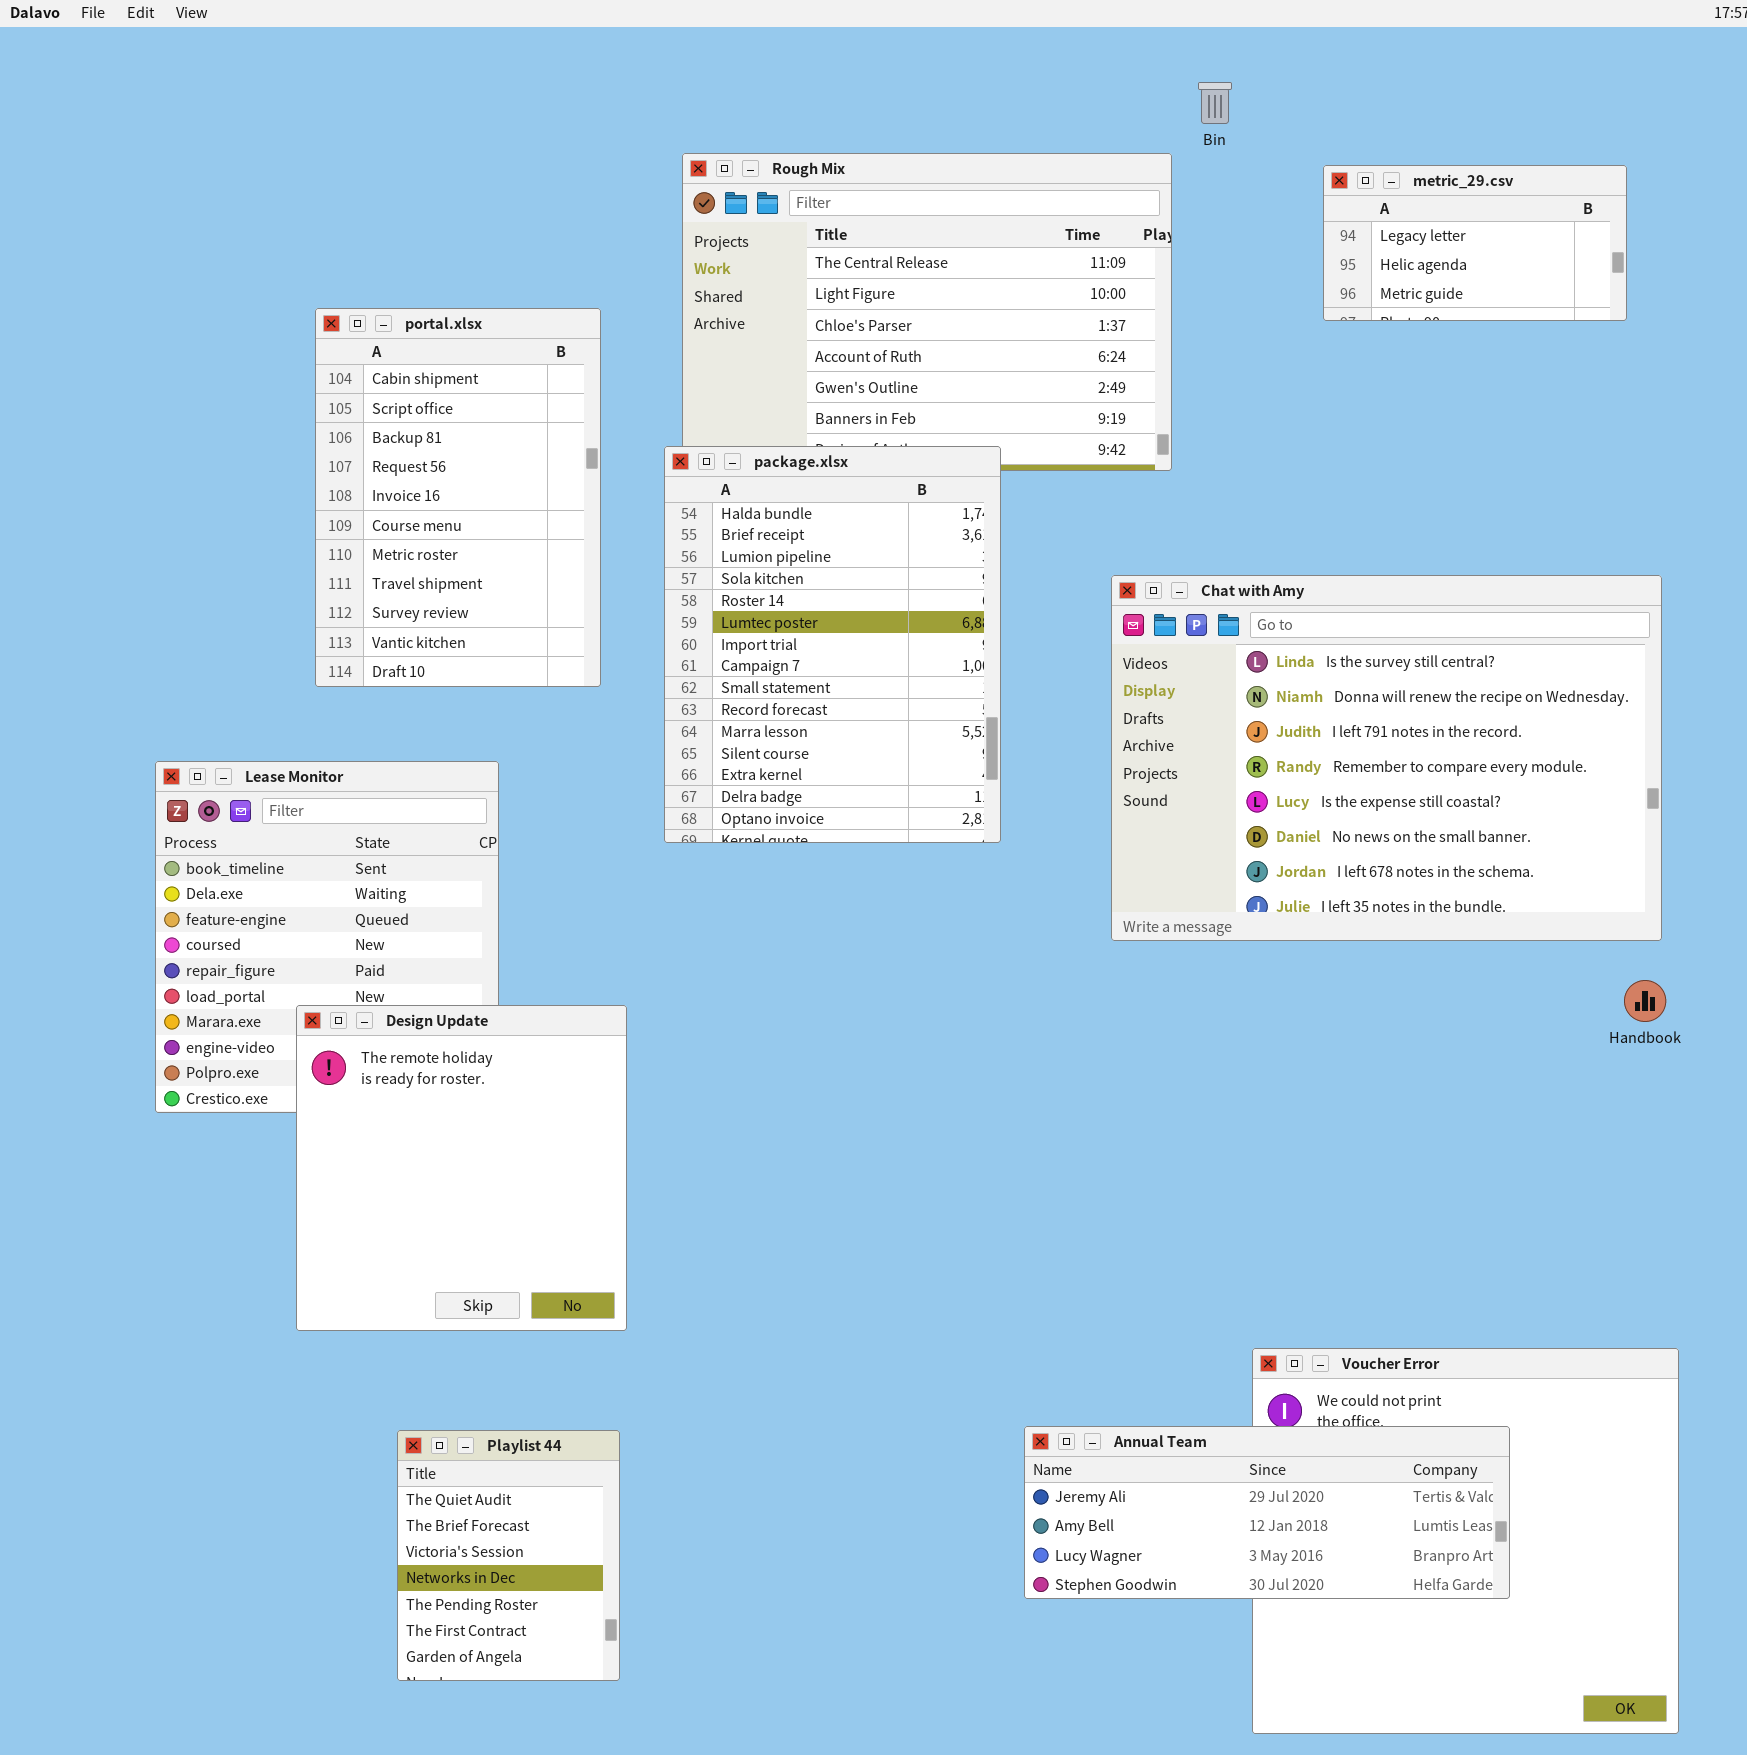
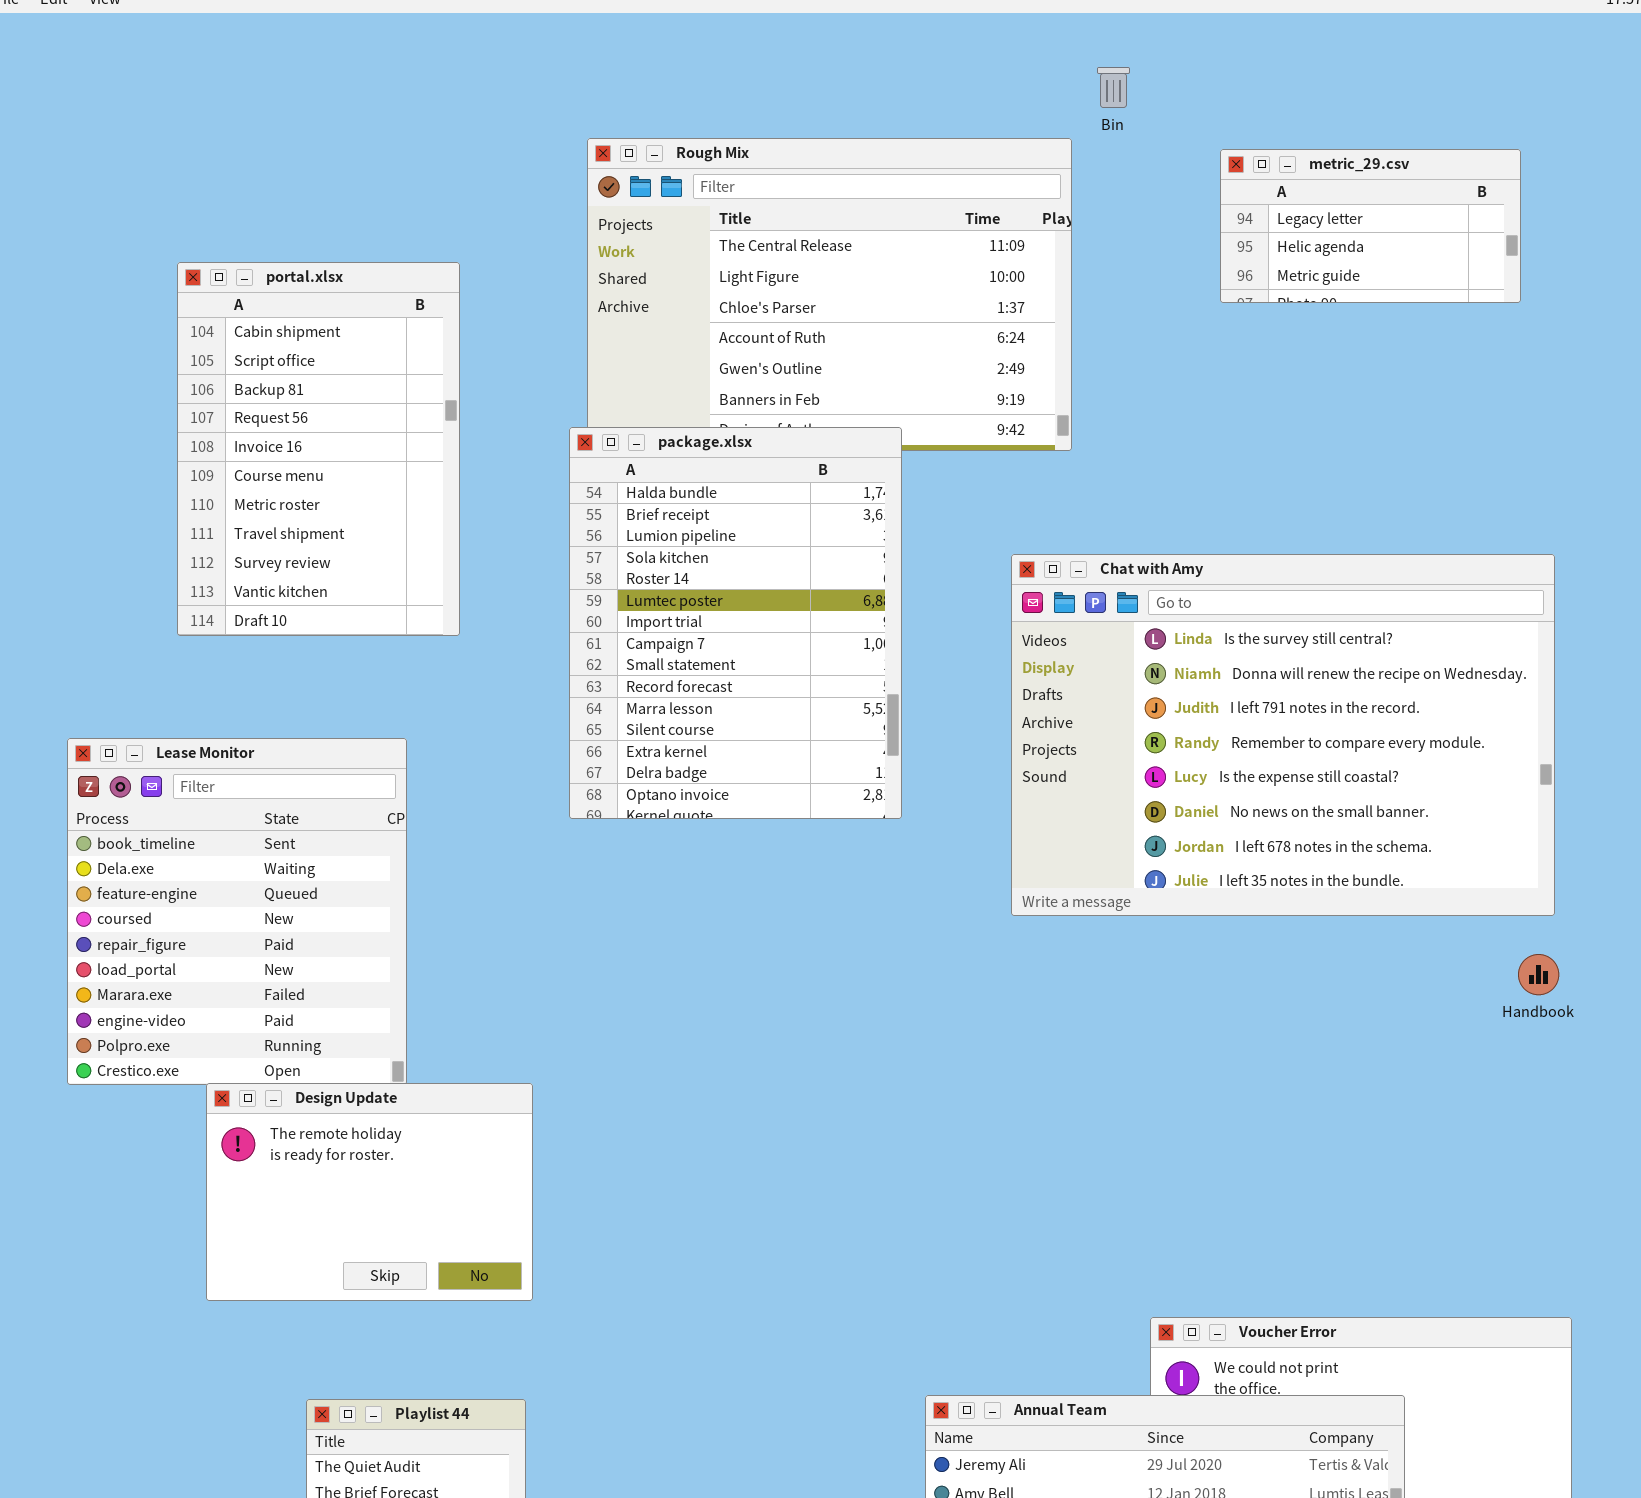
portal.xlsx: [315,308,601,687] -> [177,262,460,636], moved
Design Update: [296,1005,627,1331] -> [206,1083,533,1301], resized

